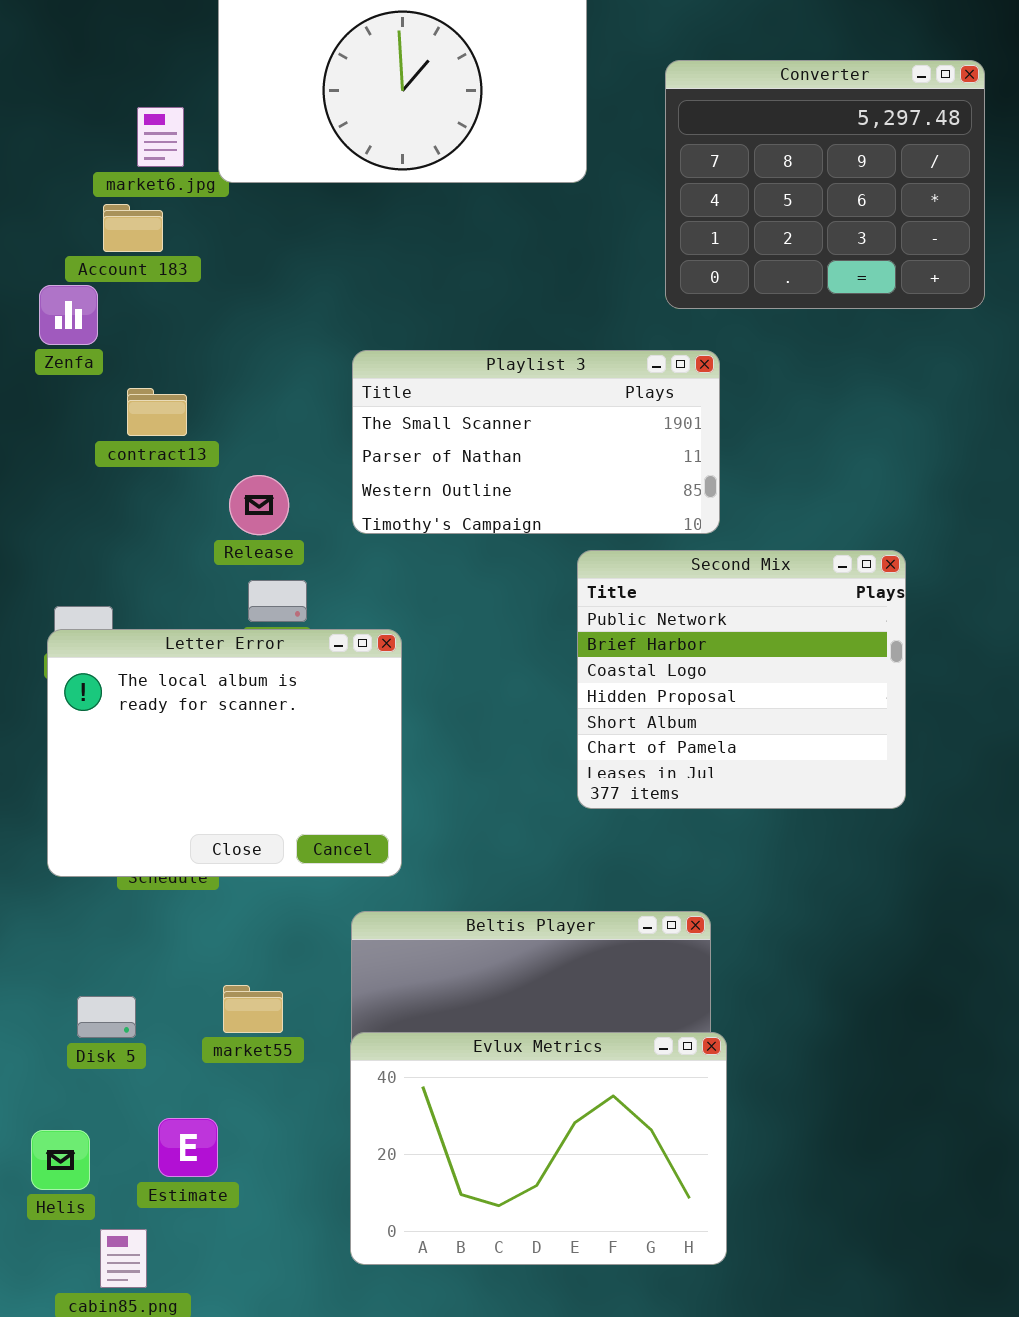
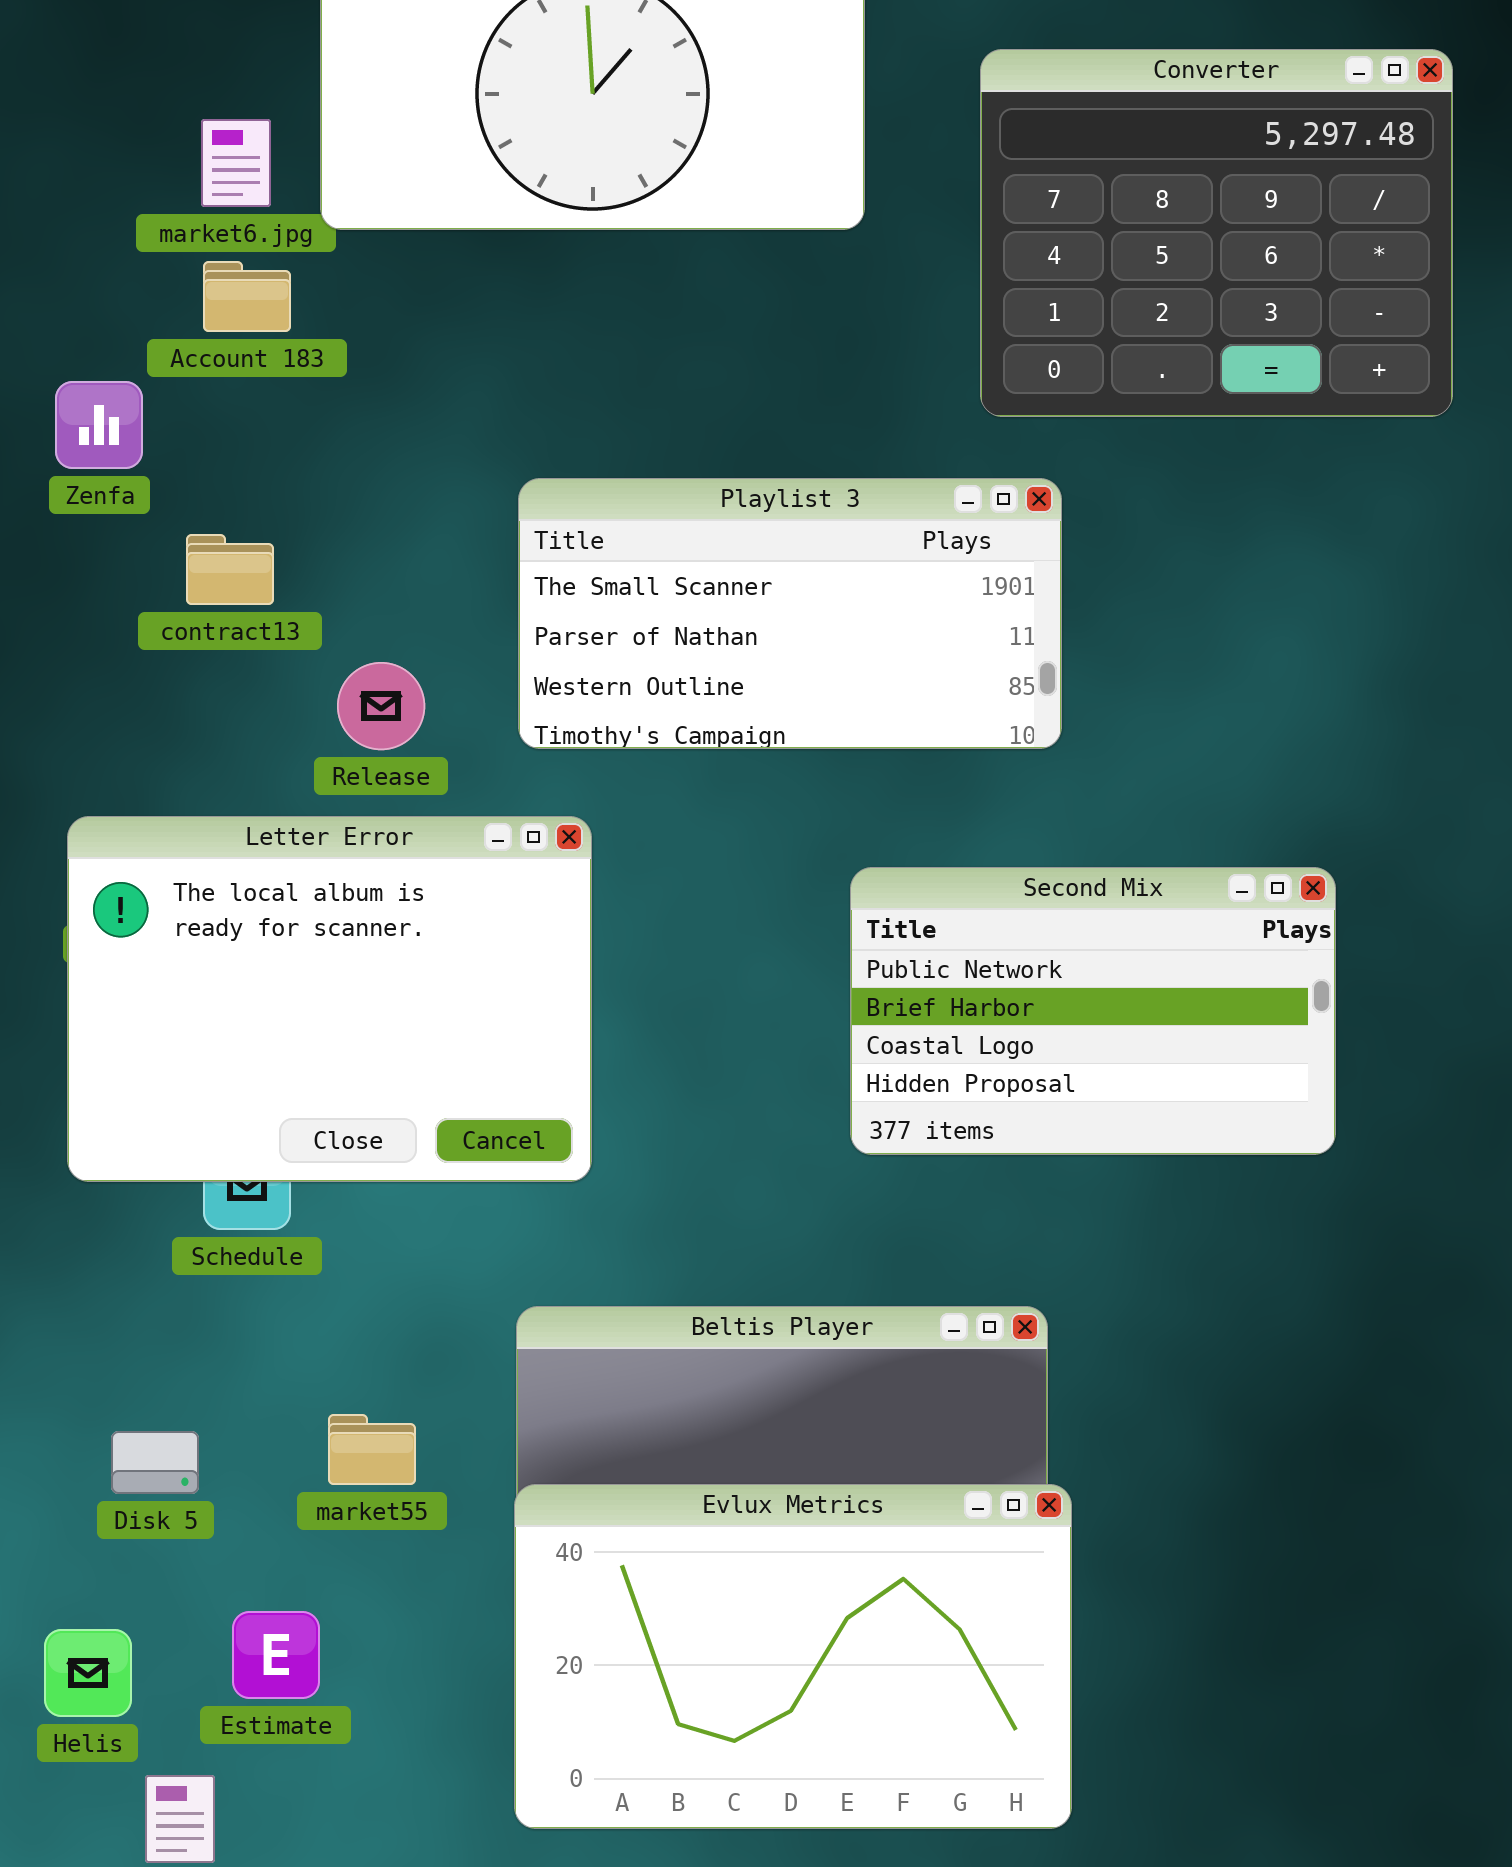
Account 183: [103,204,163,252] -> [203,261,291,332], moved
Second Mix: [577,550,906,809] -> [850,867,1336,1155], resized
Letter Error: [47,629,402,877] -> [67,816,592,1182], moved

